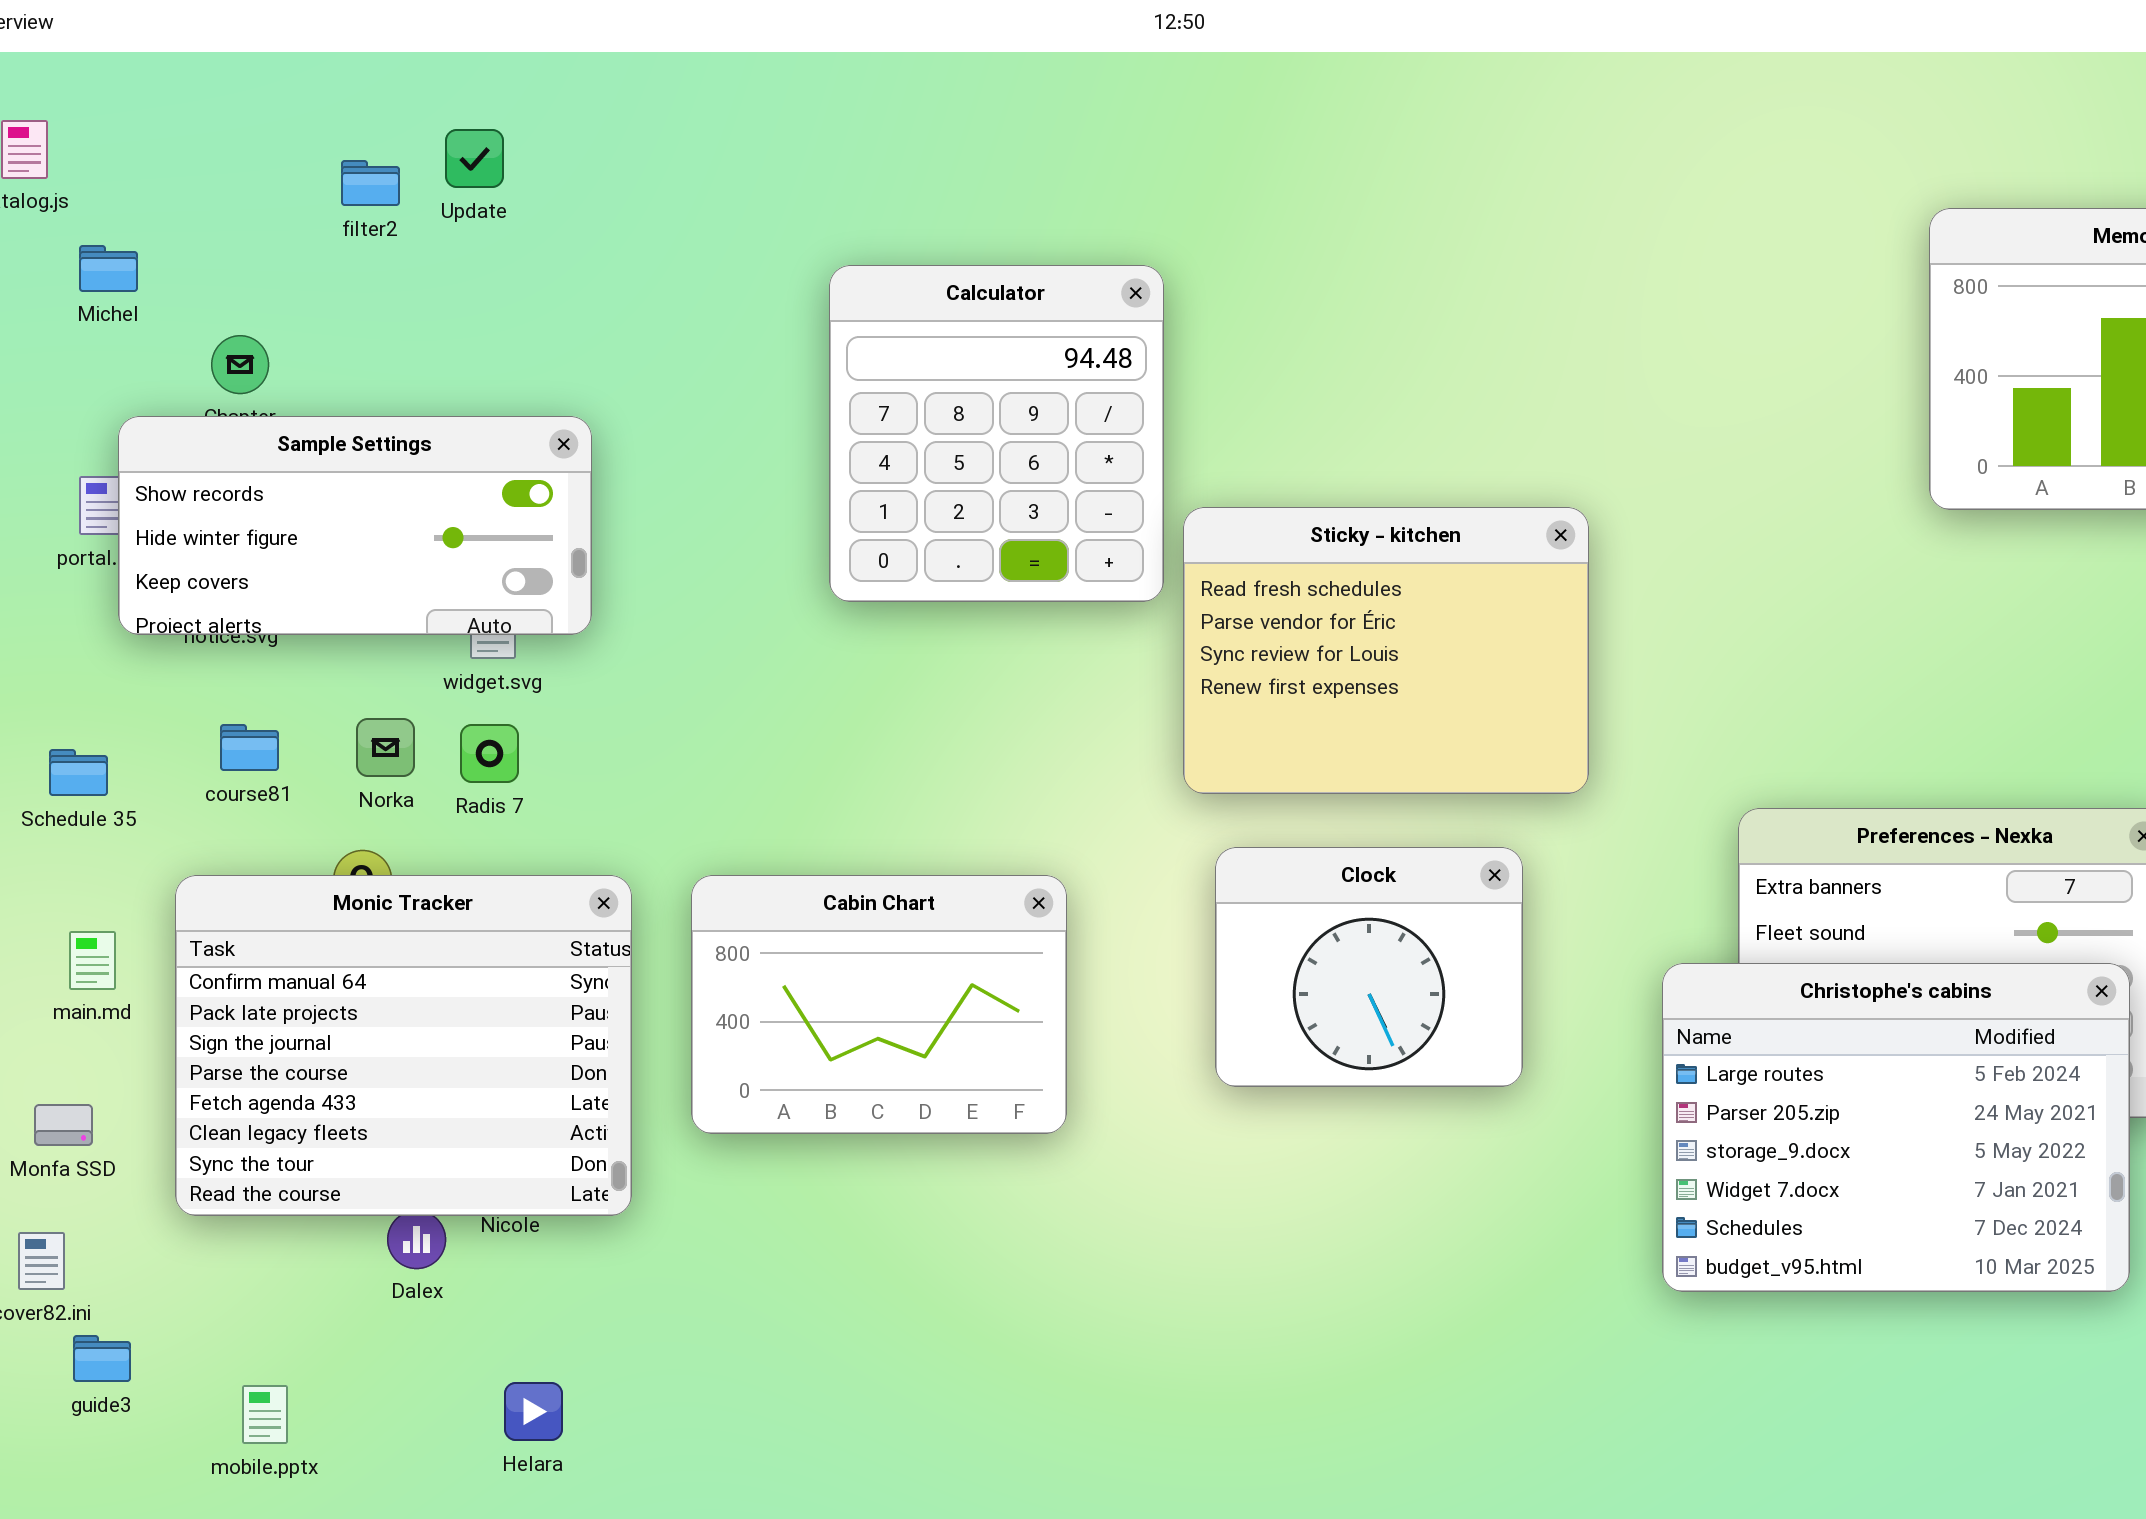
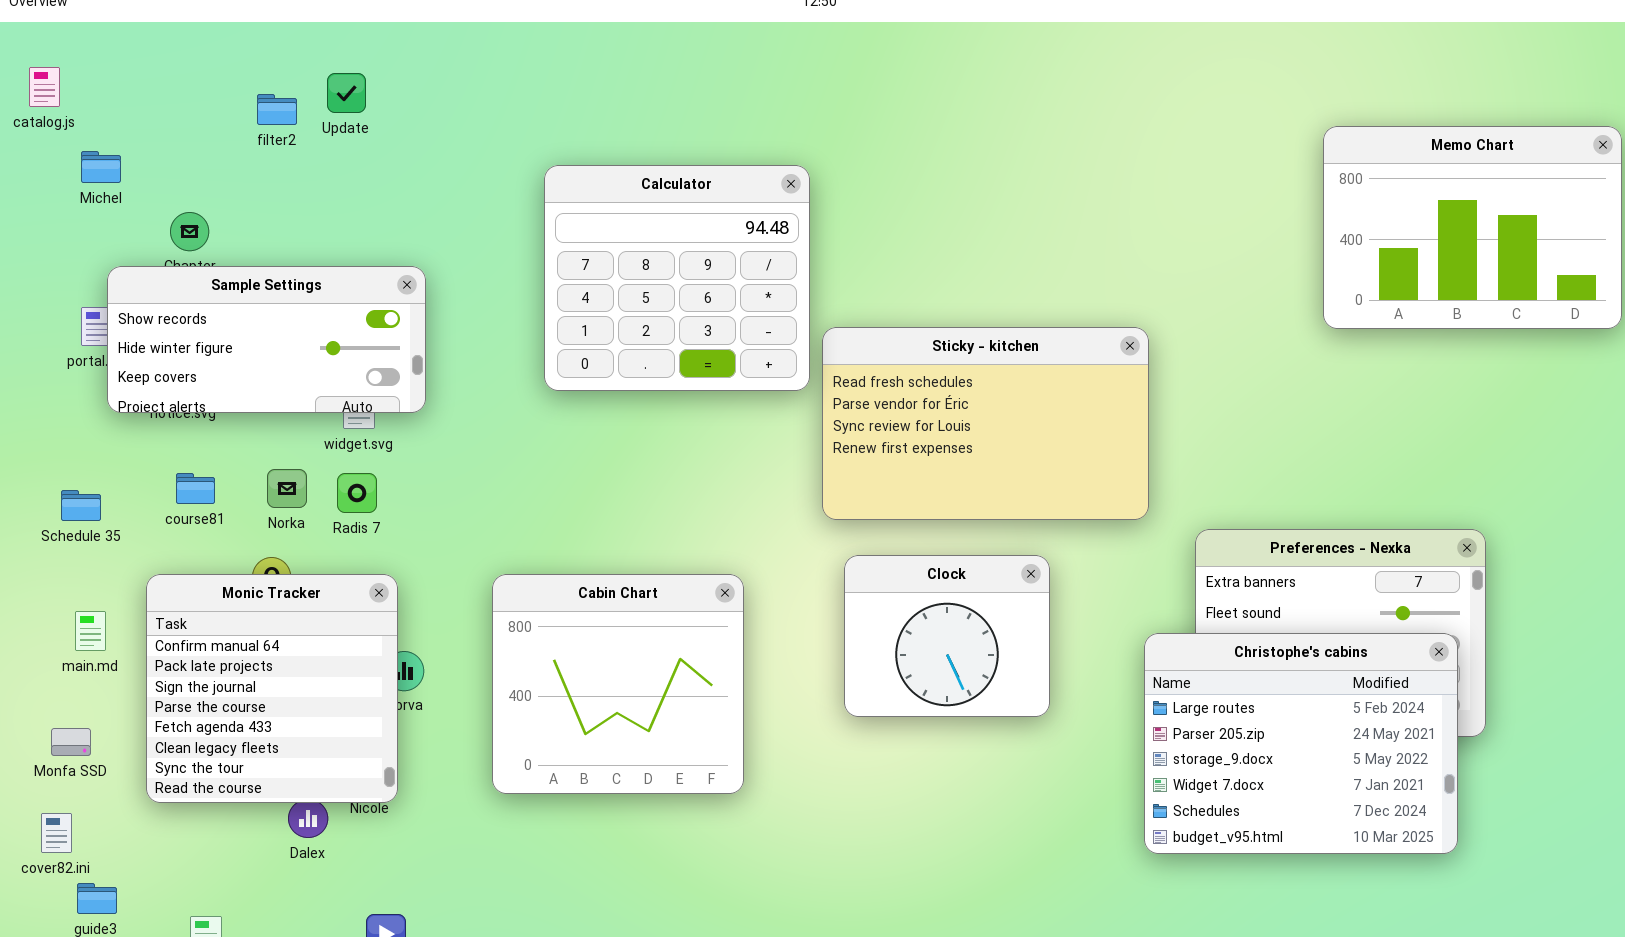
Calculator: [829,265,1164,602] -> [544,165,810,391], resized
Sticky - kitchen: [1183,507,1589,794] -> [822,327,1149,520], resized
Monic Tracker: [175,875,632,1216] -> [146,574,398,803], resized
Cabin Chart: [691,875,1067,1134] -> [492,574,744,794], resized

